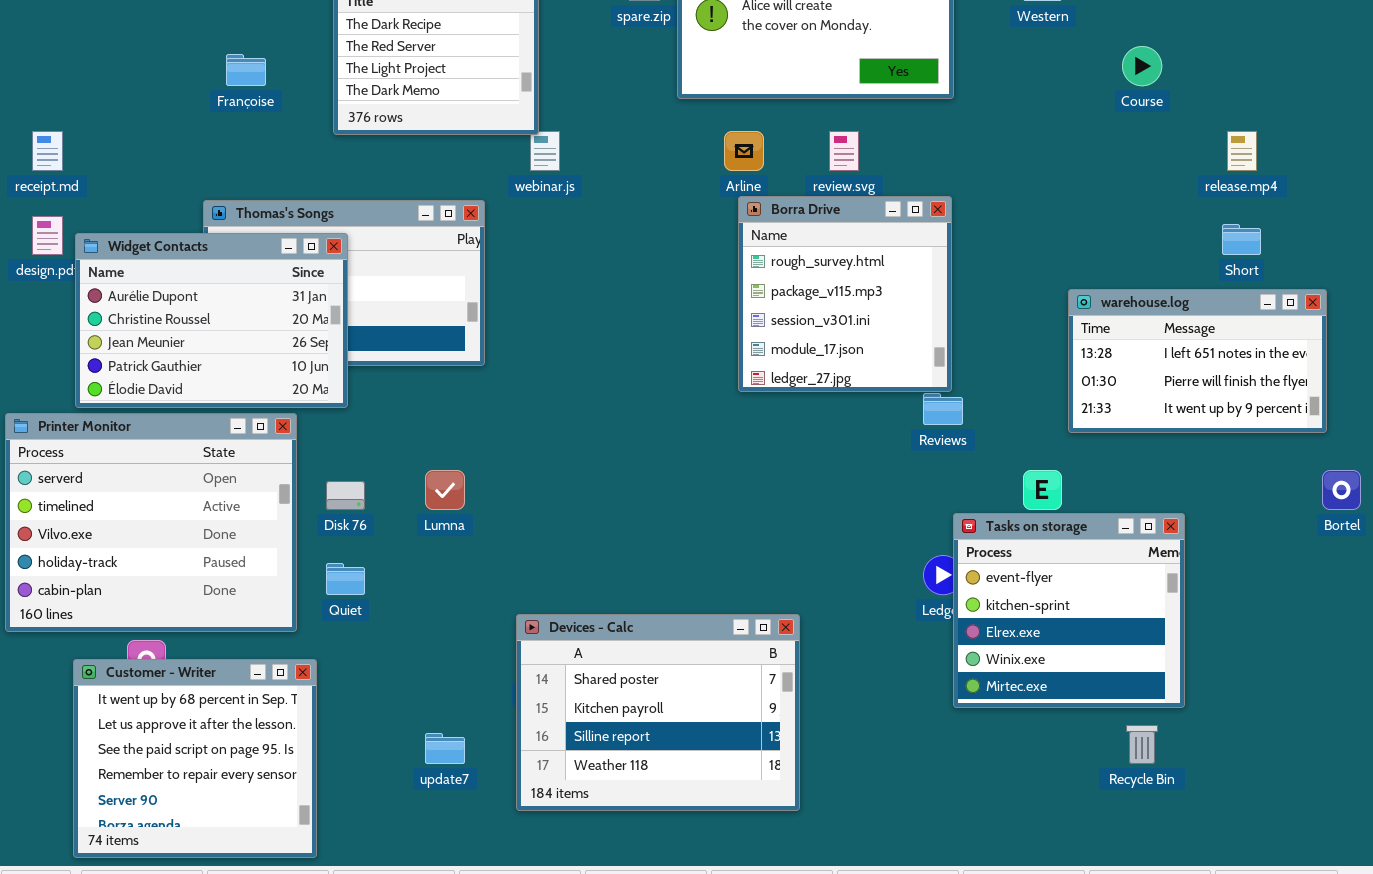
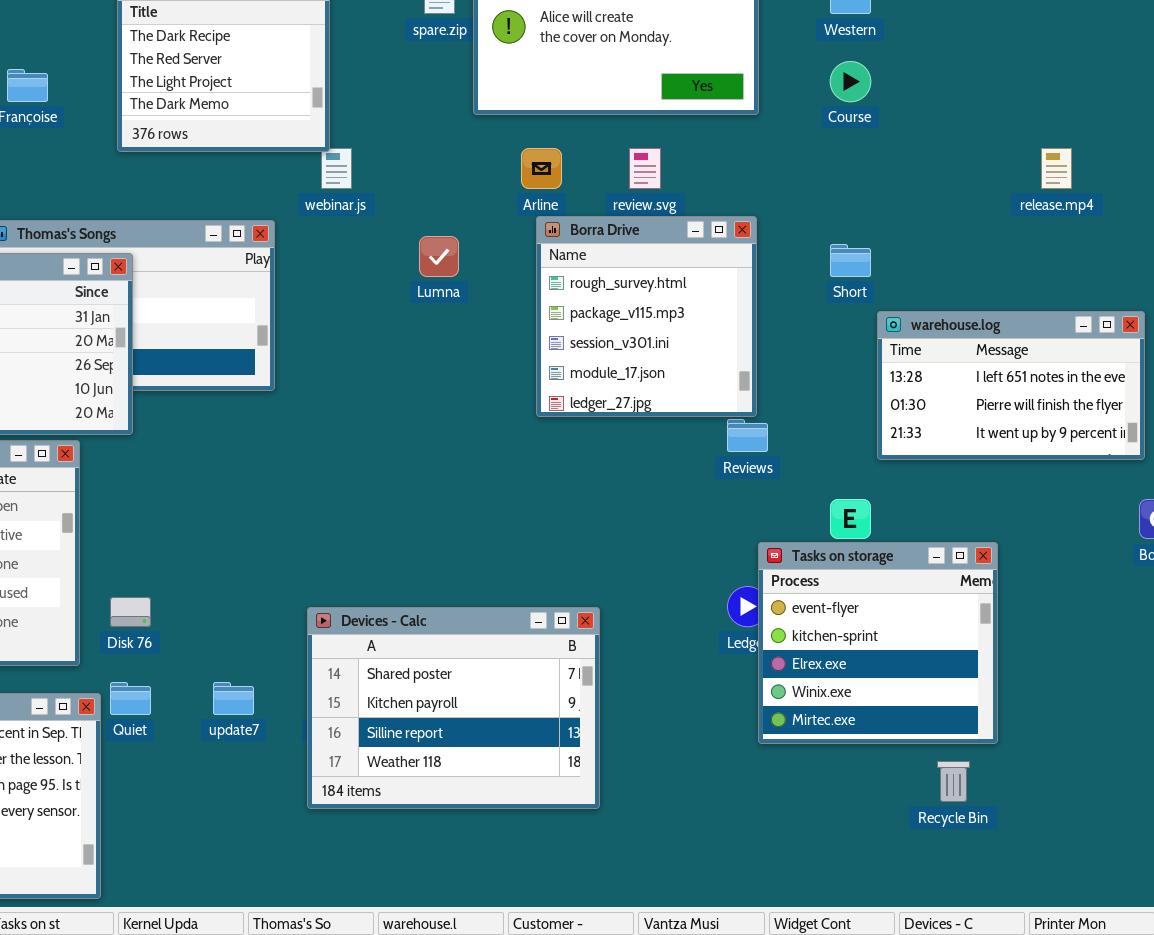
Course: [1122,46,1162,86] -> [830,61,871,102], moved
Short: [1222,224,1261,255] -> [830,244,871,277], moved
Lumna: [425,470,465,510] -> [419,236,459,277], moved
Disk 76: [326,481,365,510] -> [110,597,151,627], moved
Quiet: [326,563,365,595] -> [110,682,151,715], moved
Devices - Calc: [516,614,800,811] -> [307,607,600,809], moved
update7: [425,733,465,764] -> [213,682,254,715], moved

